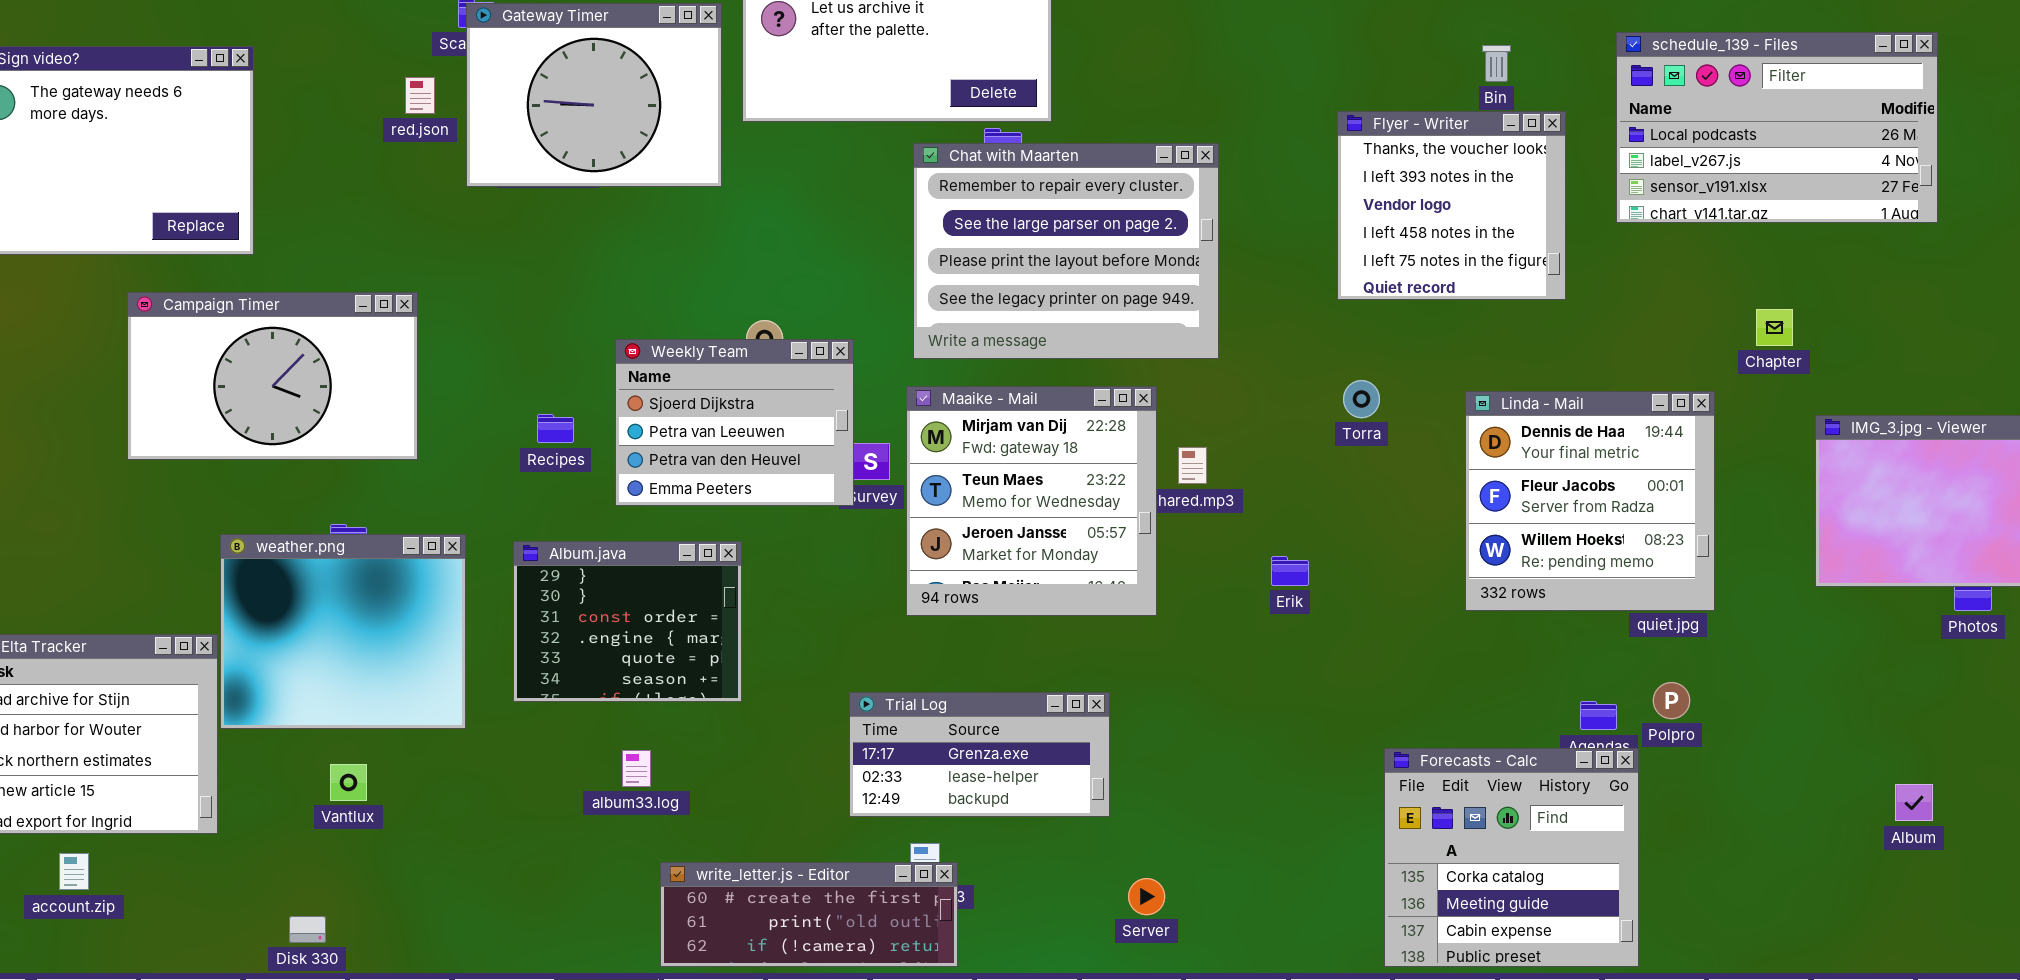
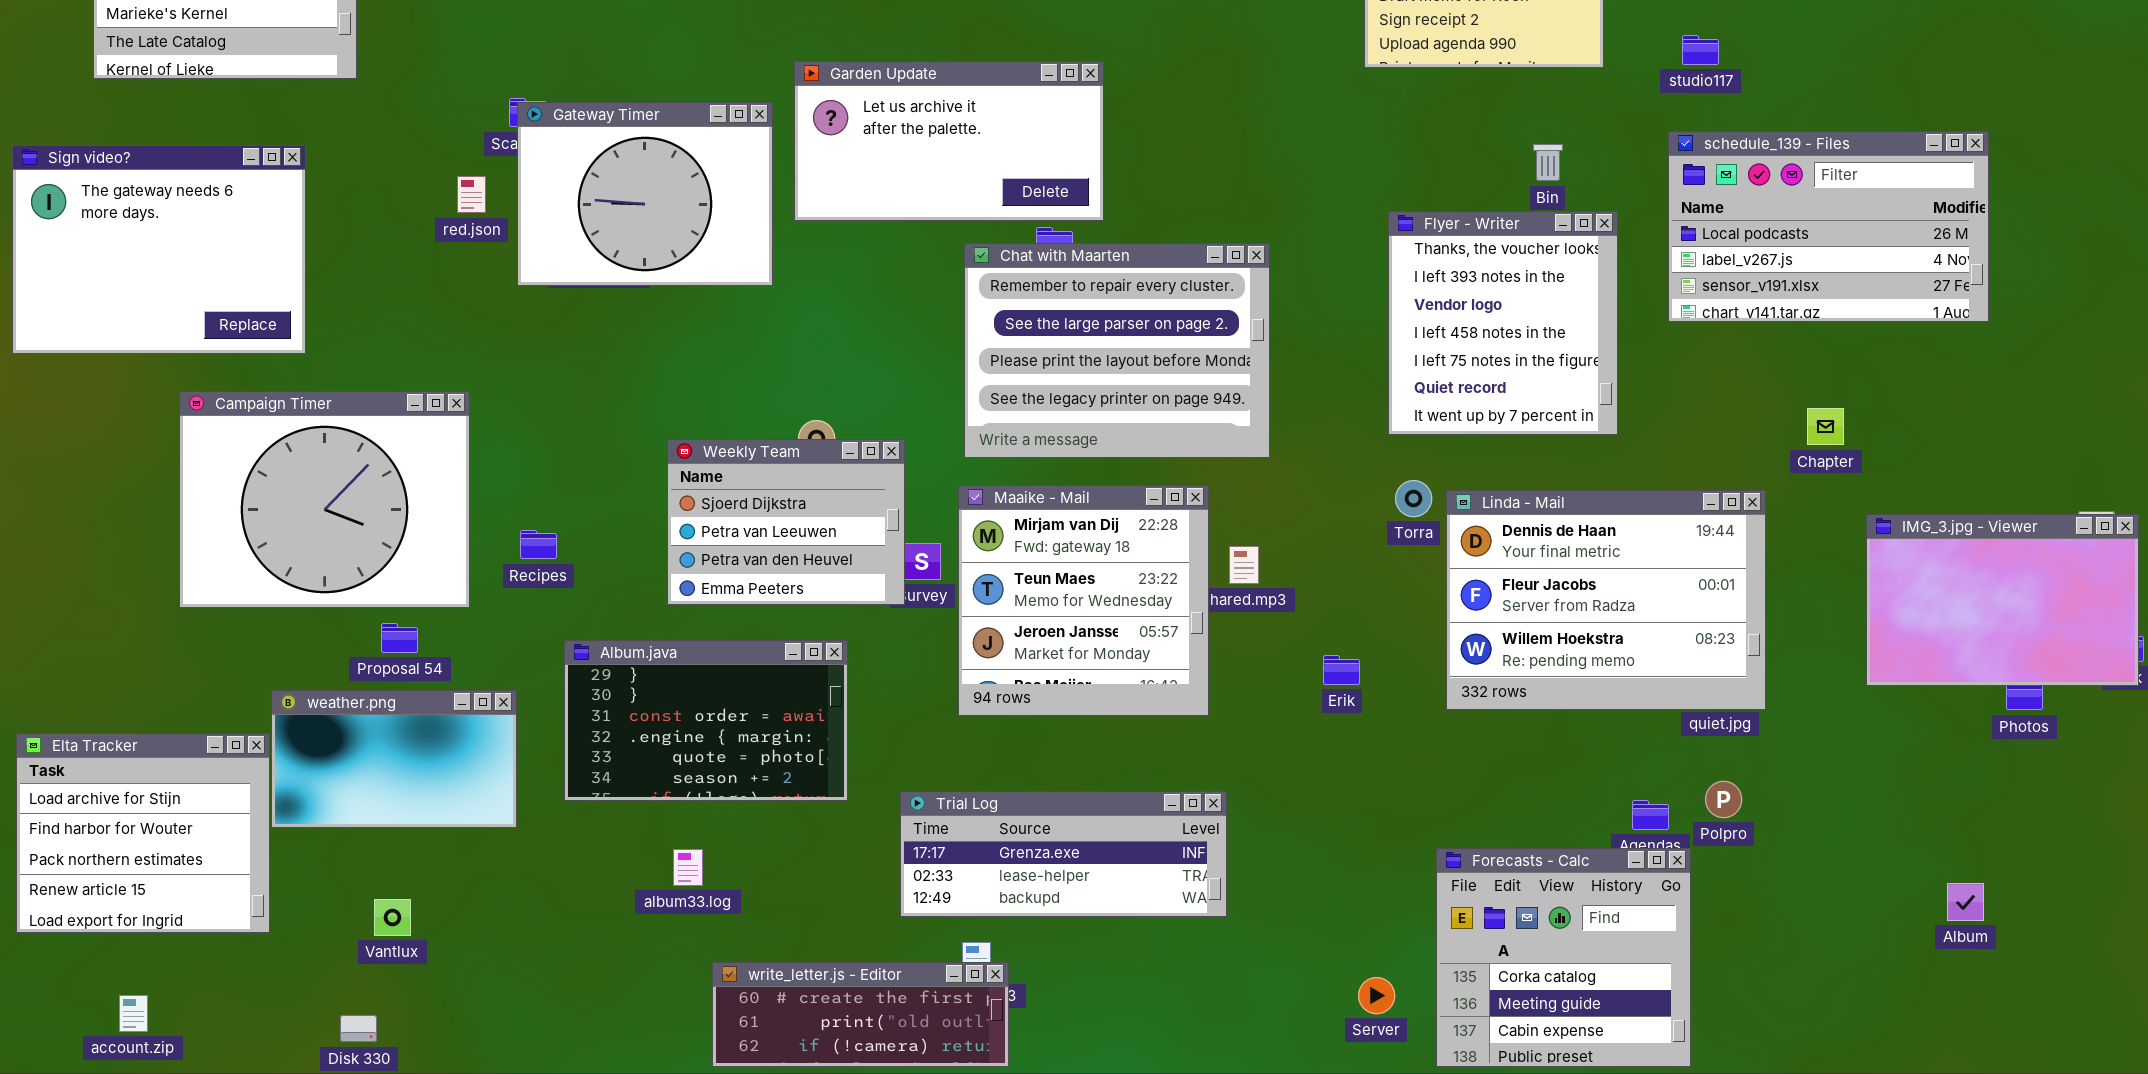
Flyer - Writer: [1337,111,1566,300] -> [1388,211,1618,435], resized
Campaign Timer: [127,292,418,460] -> [179,391,470,608], resized
Linda - Mail: [1465,391,1715,611] -> [1446,490,1766,710], resized
Recipes: [537,414,574,443] -> [520,530,557,559], moved
weather.png: [220,534,466,729] -> [271,690,517,828], resized
Album.java: [513,541,742,702] -> [564,640,848,801], resized
Trial Log: [849,692,1110,817] -> [900,791,1227,917], resized
Vantlux: [330,764,367,801] -> [374,899,411,936], moved
account.zip: [59,853,89,890] -> [119,995,148,1032], moved
Server: [1128,878,1165,915] -> [1358,977,1395,1014], moved

